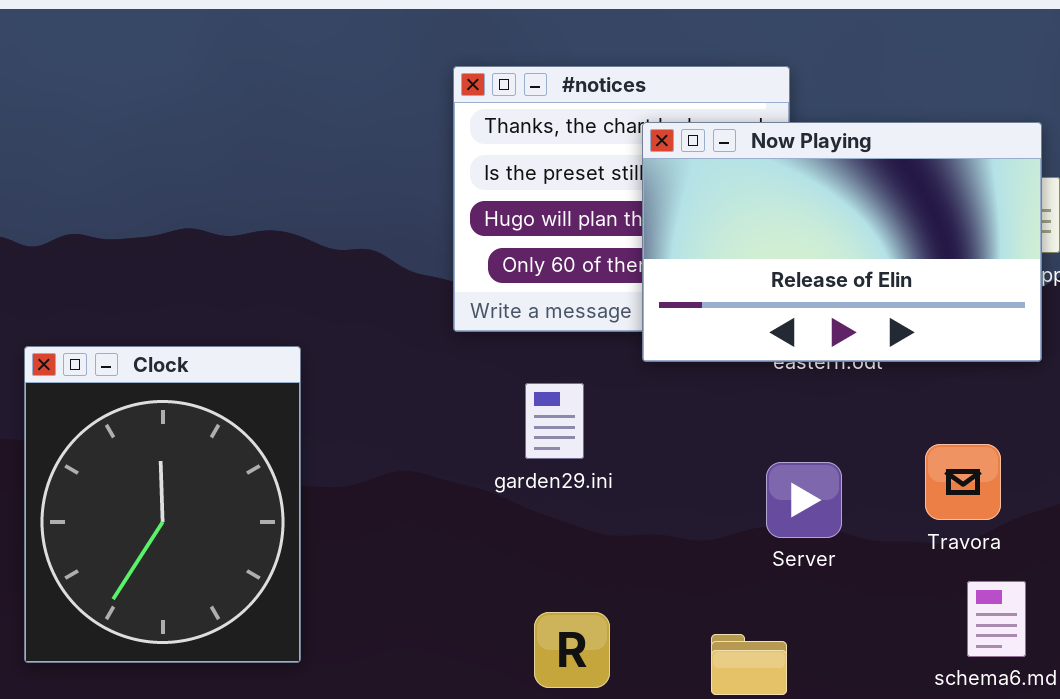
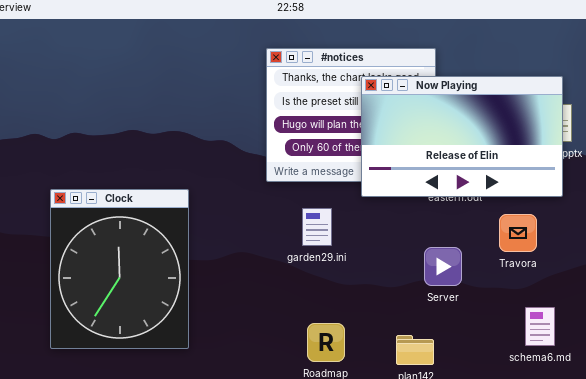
Travora: [925,444,1001,520] -> [499,214,537,252], moved

